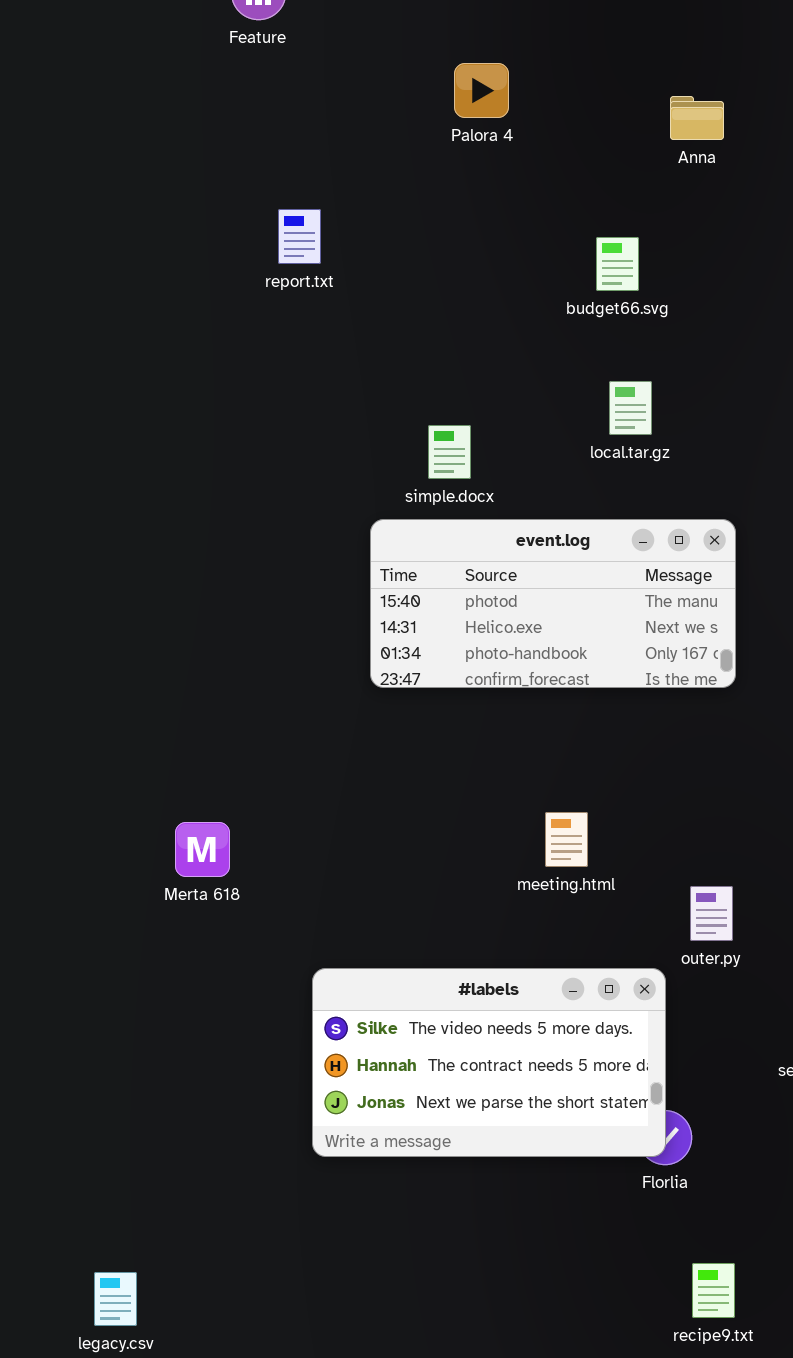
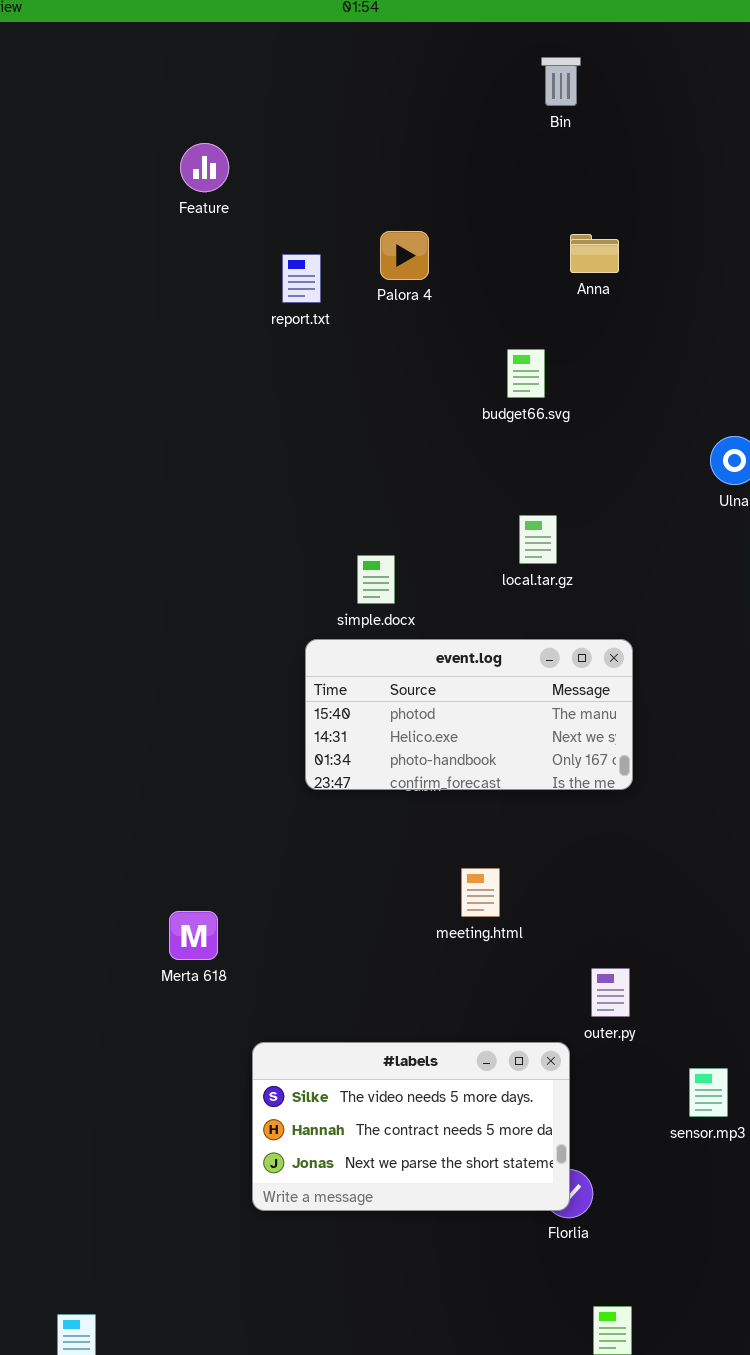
Anna: [670,96,724,140] -> [570,234,619,273], moved
report.txt: [278,209,321,264] -> [282,254,321,303], moved
budget66.svg: [596,237,639,291] -> [507,349,545,398], moved
meeting.html: [545,812,588,867] -> [461,868,500,917], moved
Merta 618: [175,822,230,877] -> [169,911,218,960], moved

